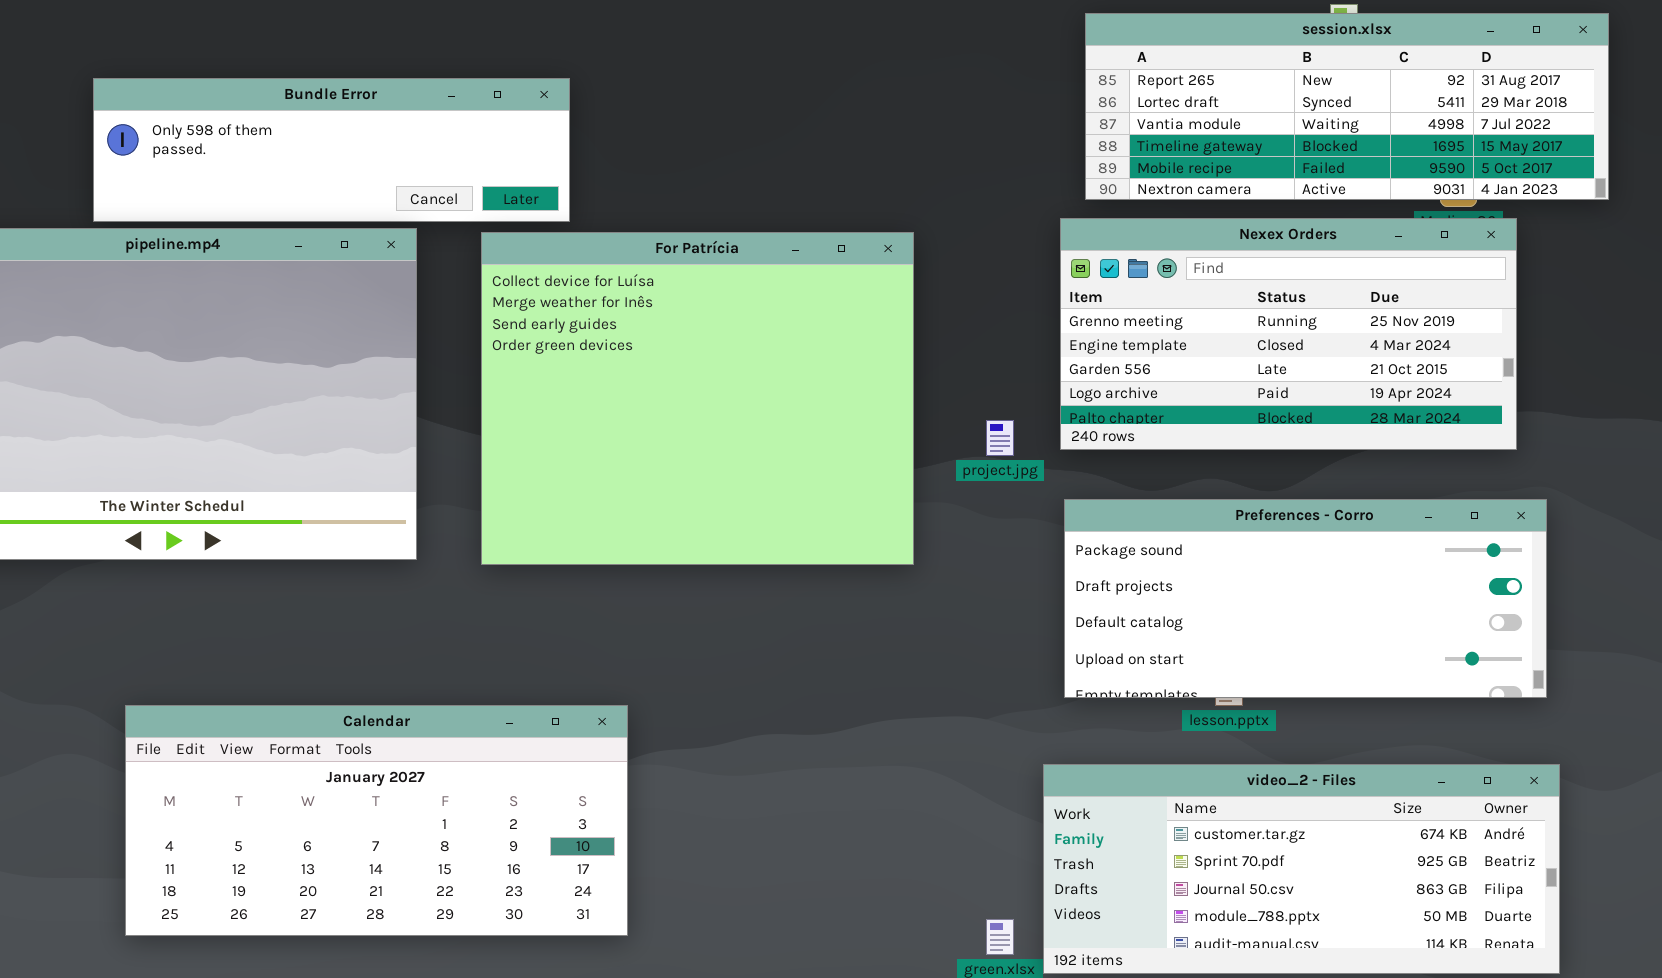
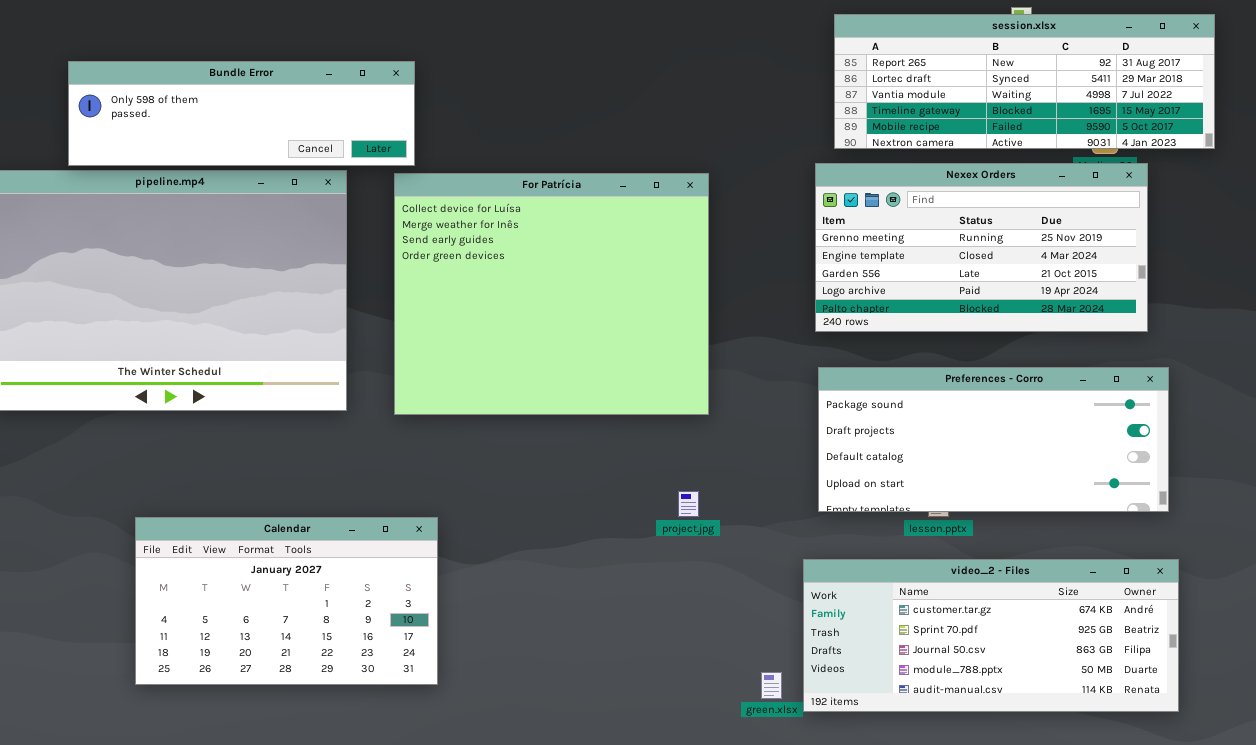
Bundle Error: [93,78,570,222] -> [68,61,415,166], moved
project.jpg: [986,420,1014,456] -> [678,491,699,517], moved
Calendar: [125,705,628,936] -> [135,517,438,685], resized

